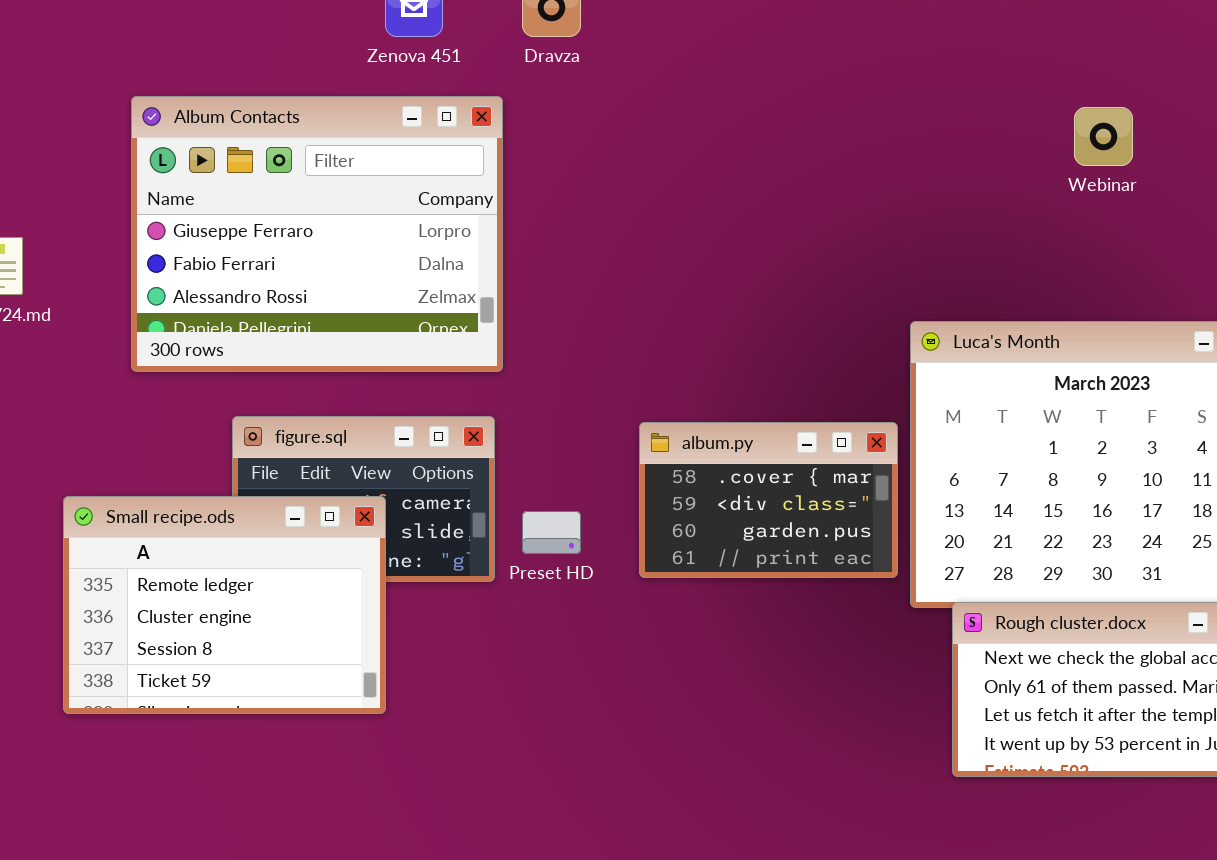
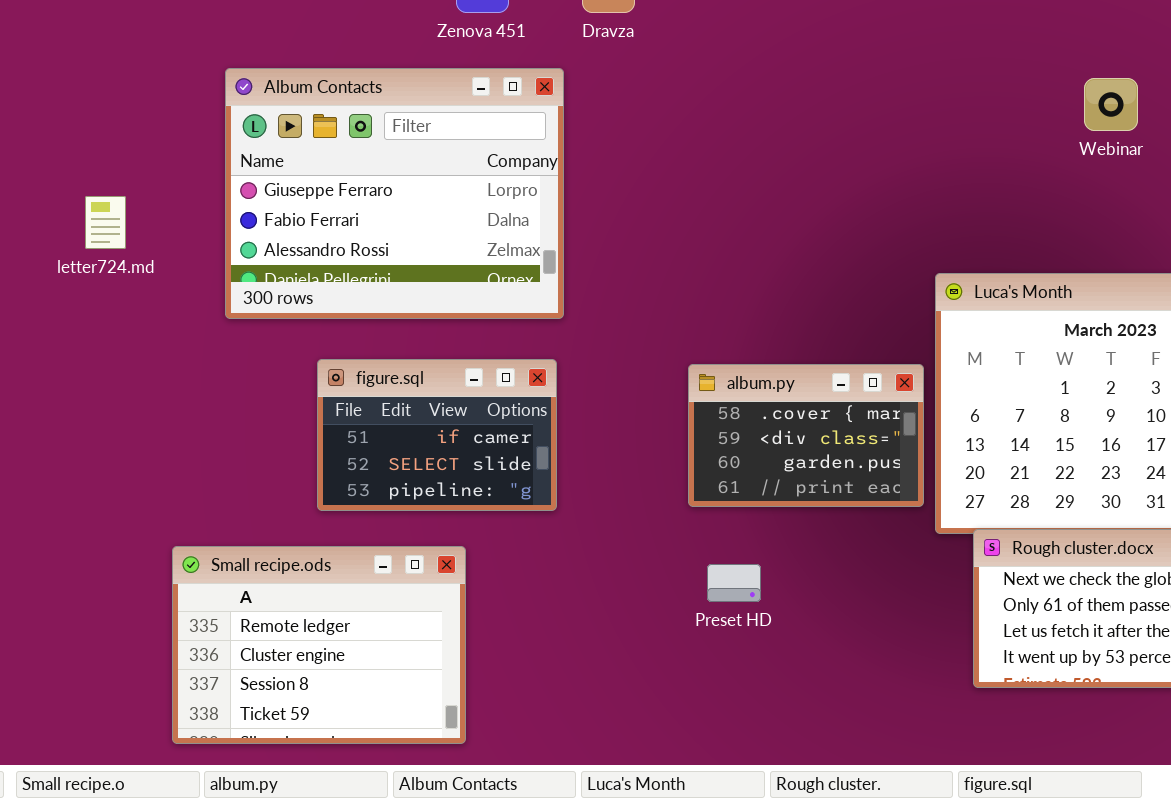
Small recipe.ods: [63,496,386,714] -> [172,546,466,744], moved
Preset HD: [522,511,581,554] -> [707,564,761,602], moved

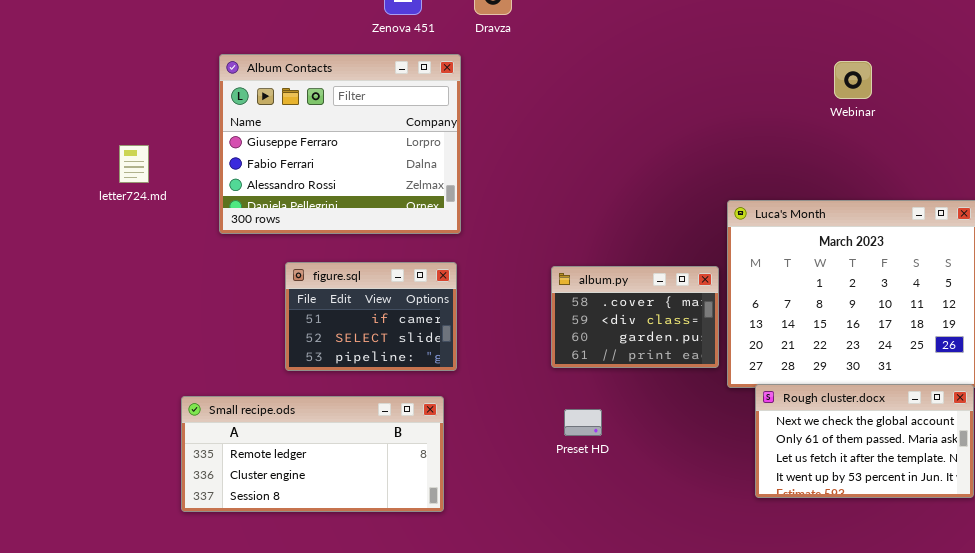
Small recipe.ods: [172,546,466,744] -> [181,396,444,512], resized

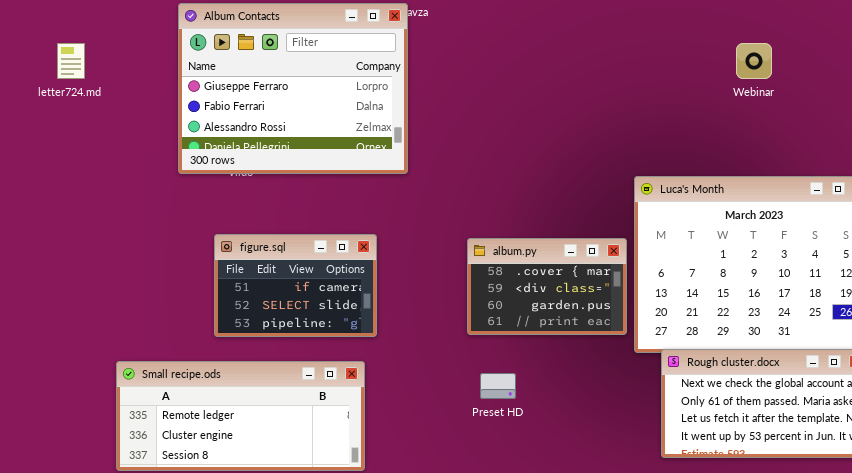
Album Contacts: [219,54,461,234] -> [178,3,408,174], moved
letter724.md: [119,145,149,183] -> [57,43,85,79], moved

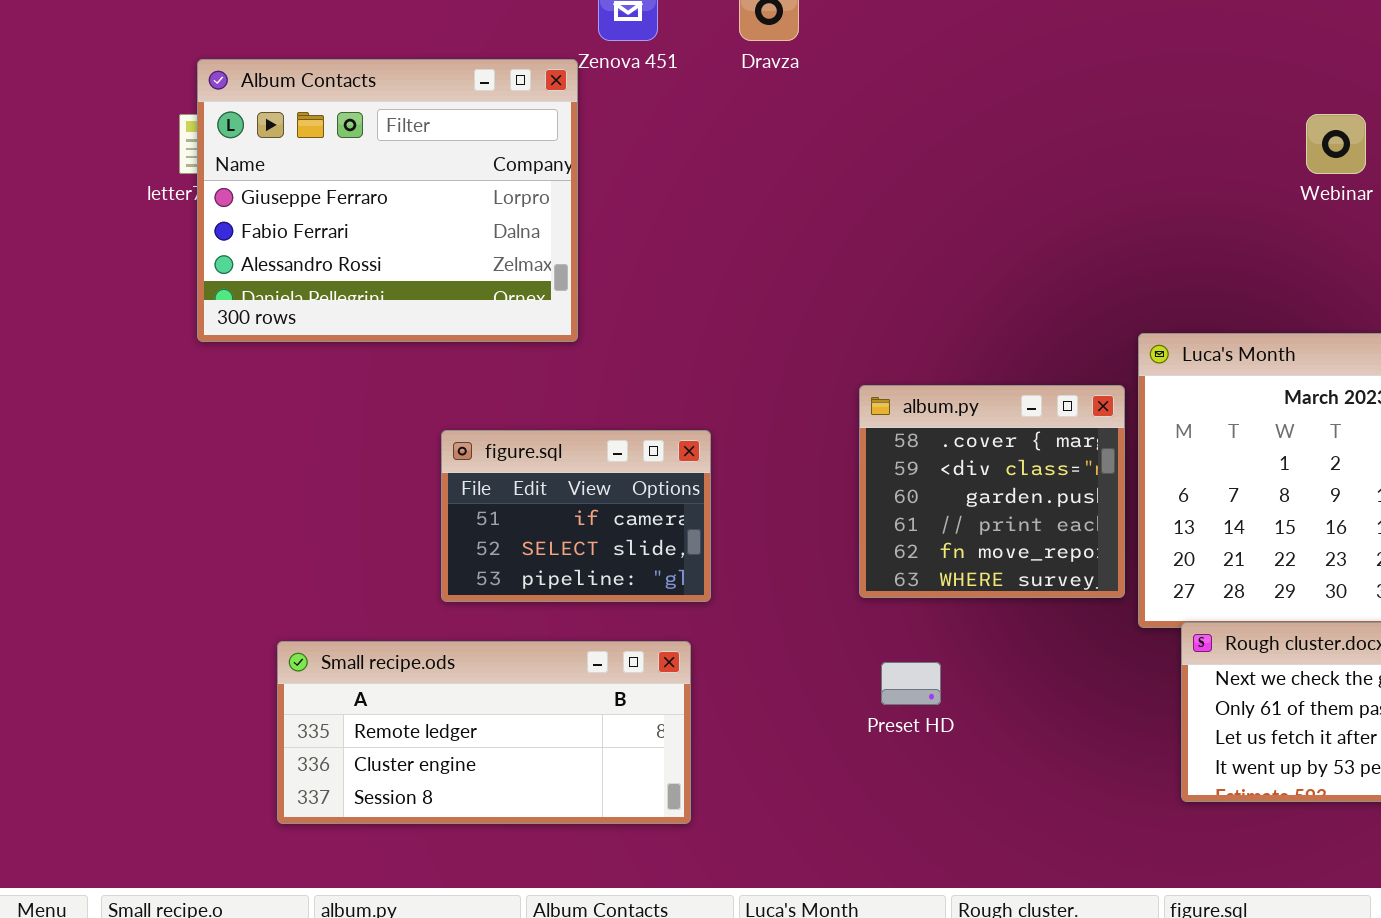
Album Contacts: [178,3,408,174] -> [197,59,578,342], moved
album.py: [467,238,627,335] -> [859,385,1125,598], resized

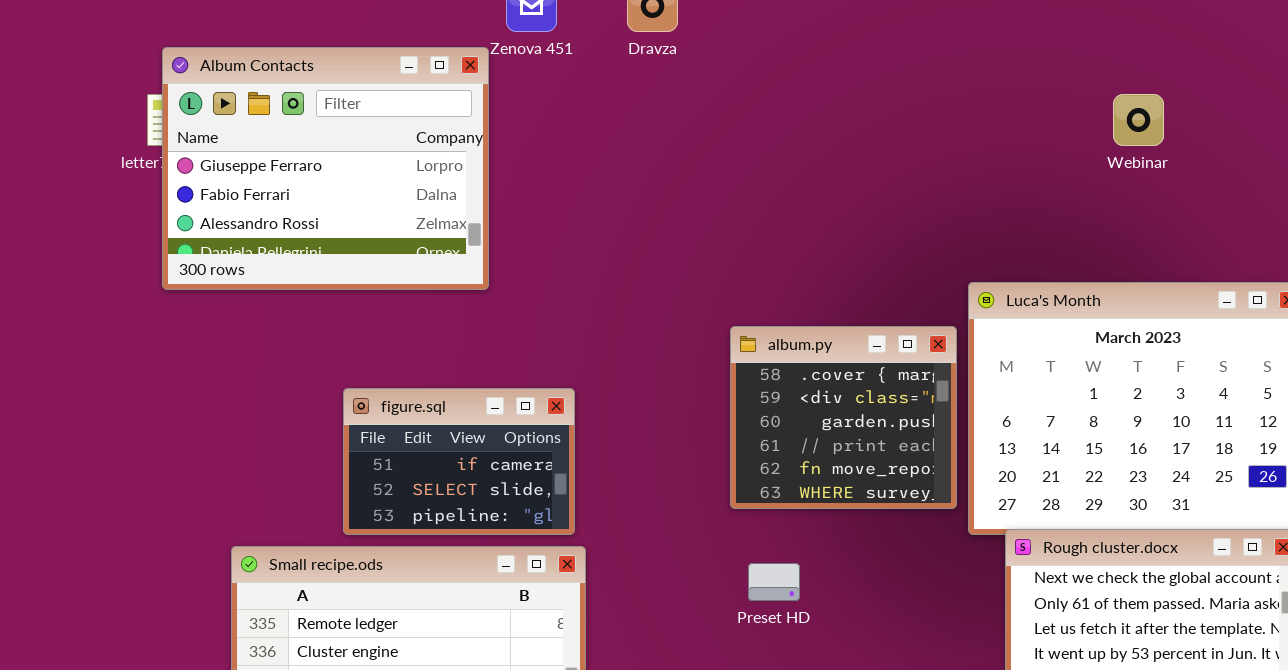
figure.sql: [441,430,711,602] -> [343,388,575,535], moved

